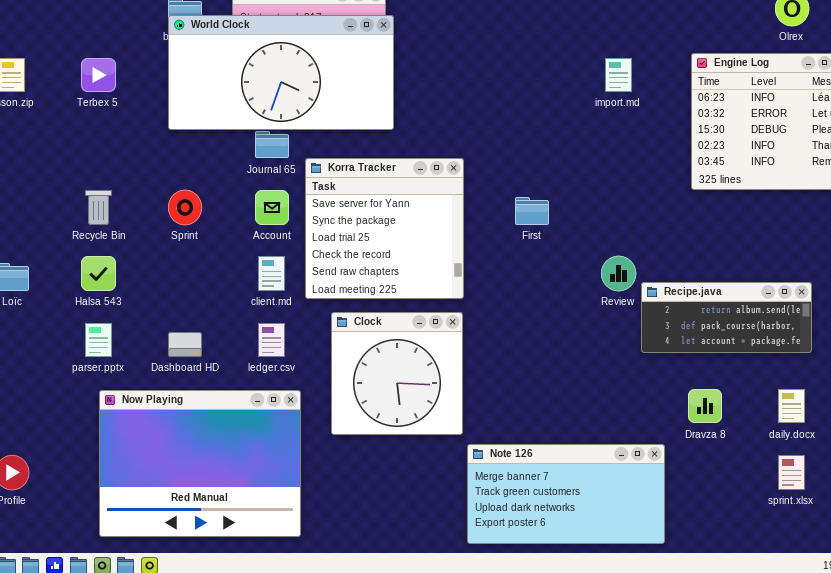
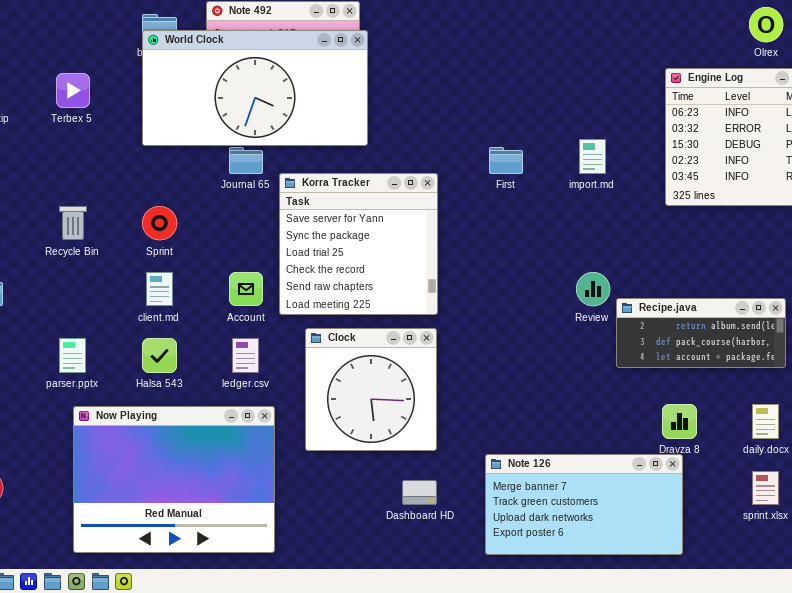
import.md: [605,58,632,92] -> [579,139,606,174], moved
Account: [255,190,289,225] -> [229,272,263,306], moved
First: [515,197,549,225] -> [489,147,523,174], moved
Halsa 543: [81,256,116,291] -> [142,338,177,373], moved
client.md: [258,256,285,291] -> [146,272,173,306], moved
Dashboard HD: [168,332,202,357] -> [402,480,437,505], moved
Note 126: [467,444,665,544] -> [485,454,683,555], moved

